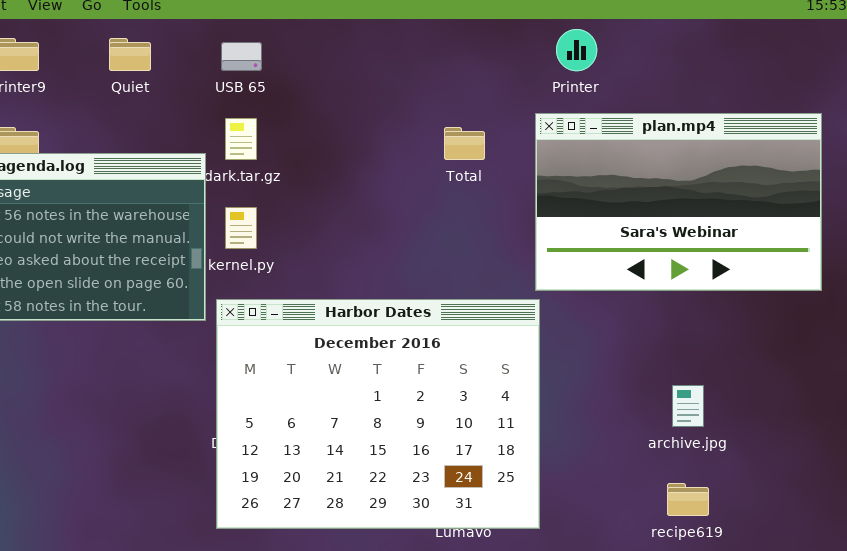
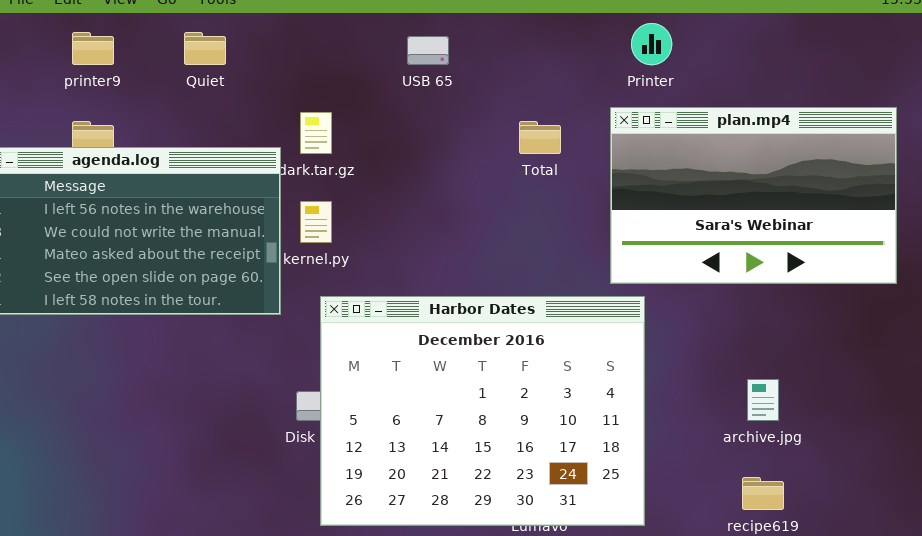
USB 65: [221,42,262,71] -> [407,36,449,65], moved
Harbor Dates: [216,299,540,529] -> [320,296,645,526], moved

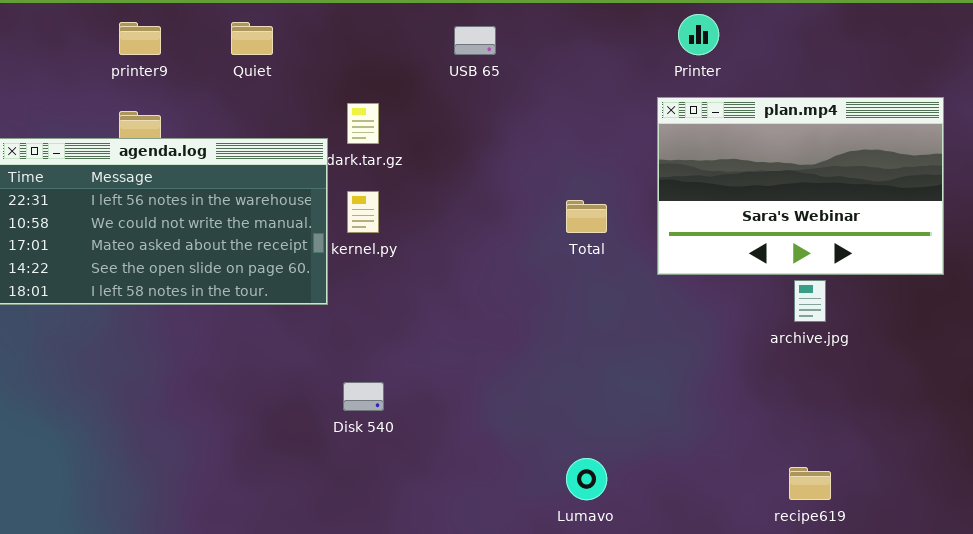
Total: [519,121,561,154] -> [566,200,607,233], moved
Harbor Dates: [320,296,645,526] -> none, closed
archive.jpg: [747,379,779,421] -> [794,280,826,322], moved

